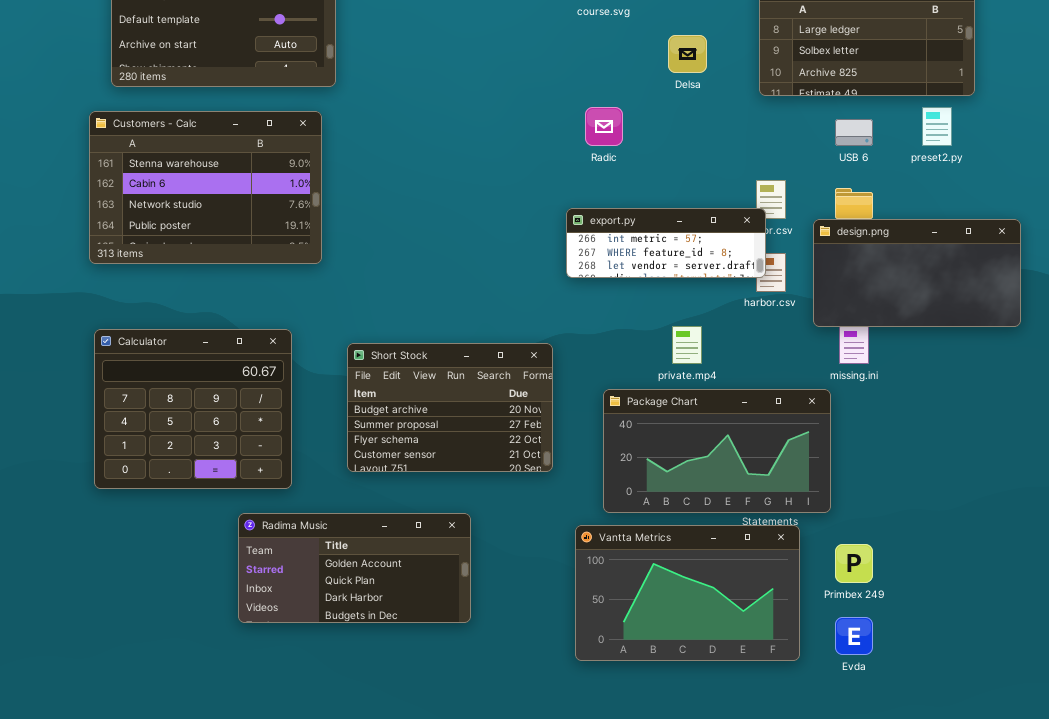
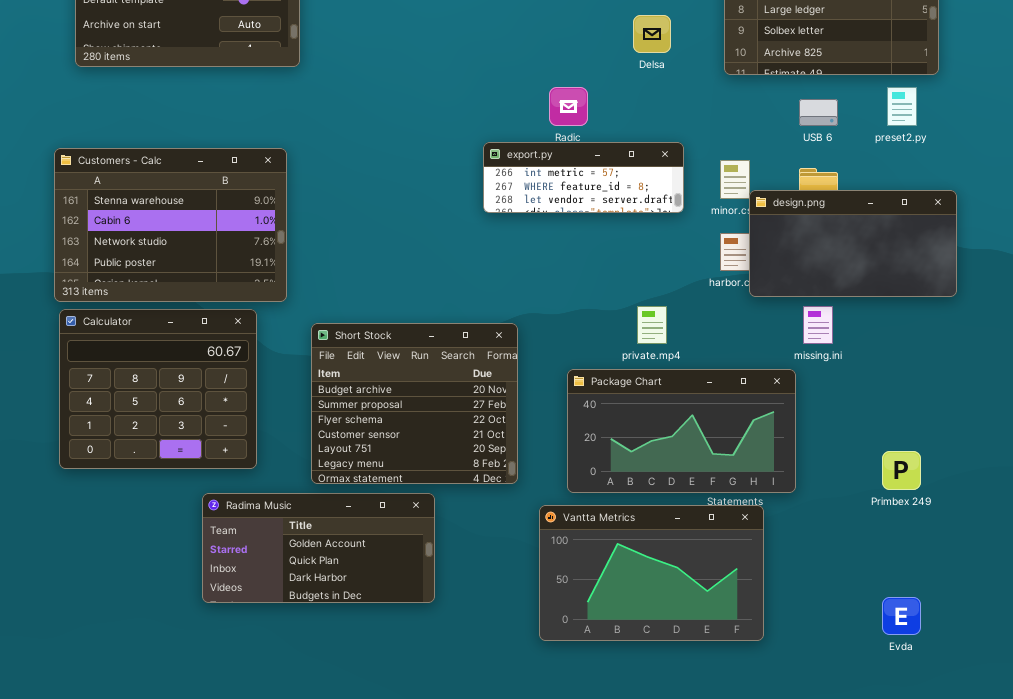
Customers - Calc: [89,111,322,264] -> [54,148,287,302], moved
export.py: [566,208,766,278] -> [483,142,684,213], moved
design.png: [813,219,1021,327] -> [749,190,957,297], moved
Short Stock: [347,343,553,472] -> [311,323,518,484], resized
Primbex 249: [835,544,873,583] -> [882,451,921,490], moved
Evda: [835,617,873,655] -> [882,597,921,635], moved

